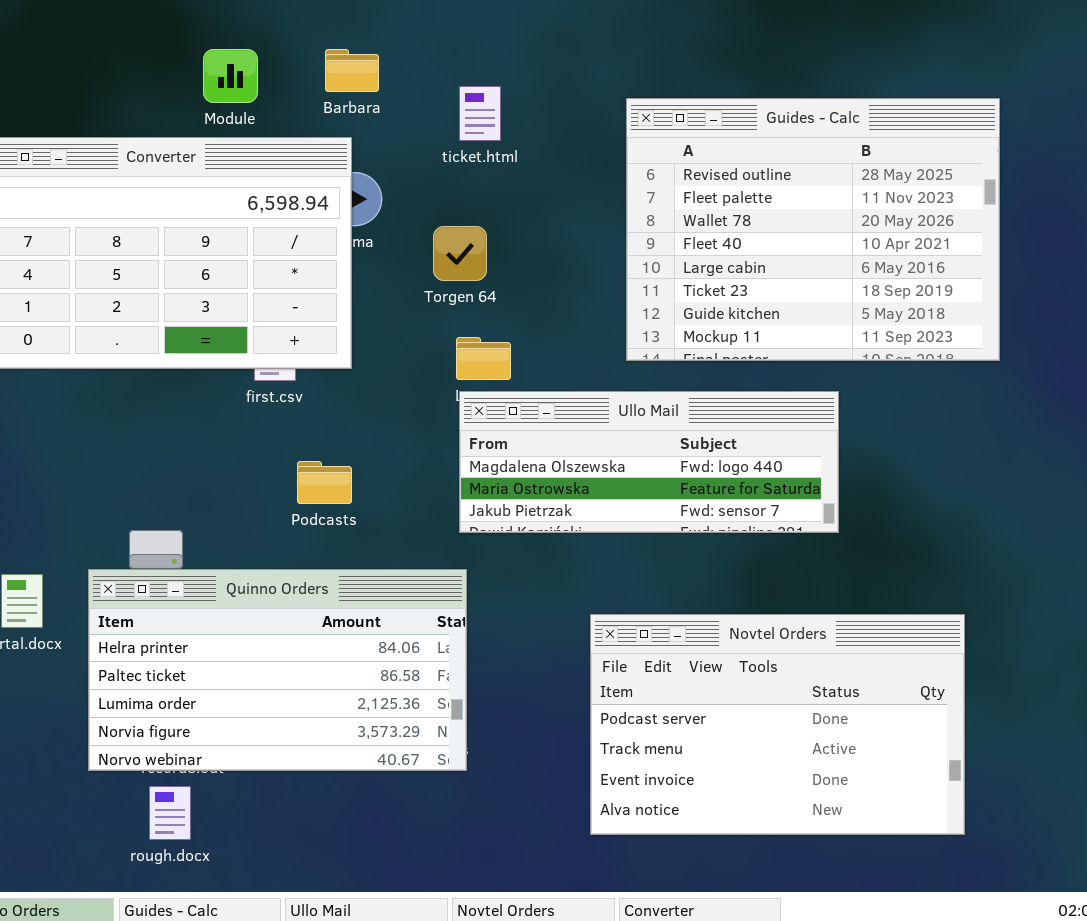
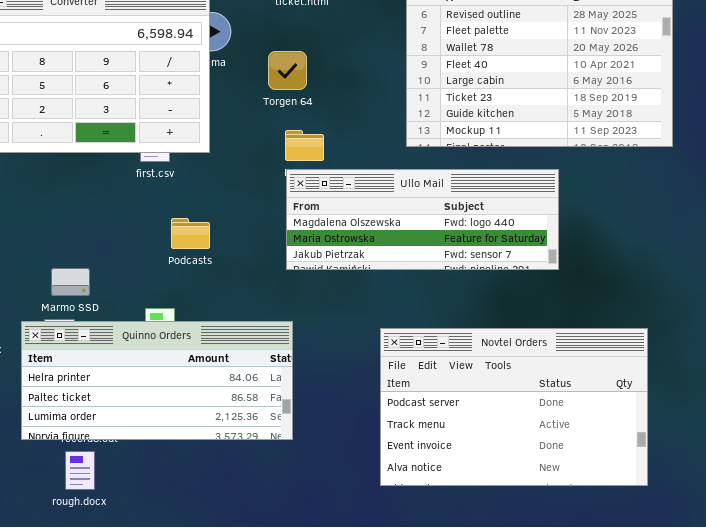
Quinno Orders: [88,569,467,771] -> [21,321,293,440], resized

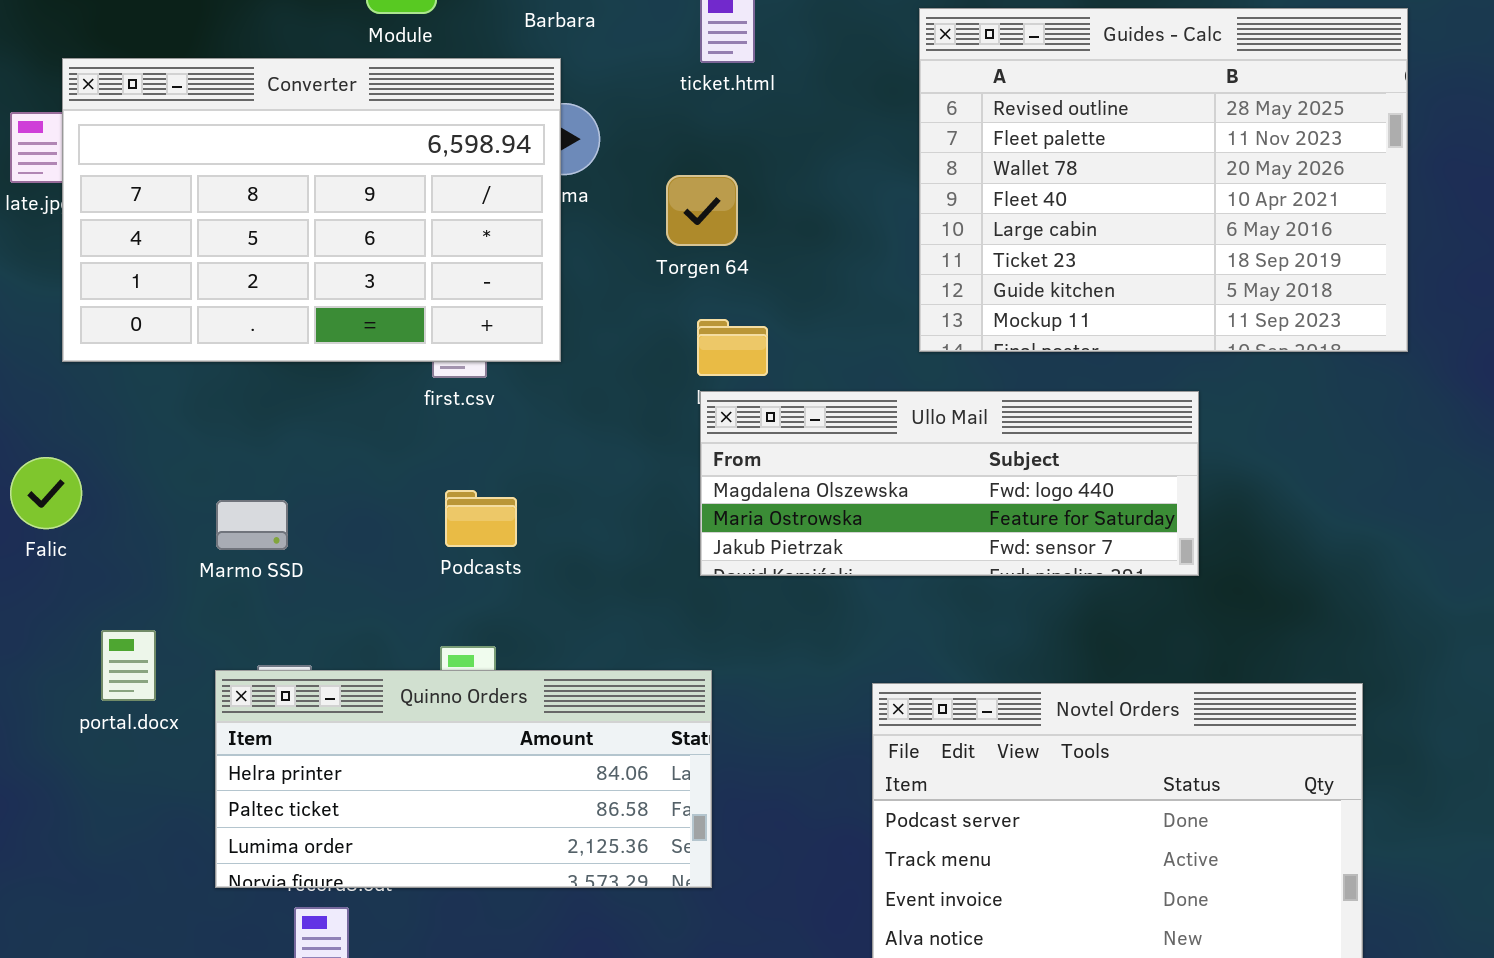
Podcasts: [171,218,210,249] -> [445,490,517,547], moved
Marmo SSD: [51,268,90,296] -> [216,500,288,550], moved

